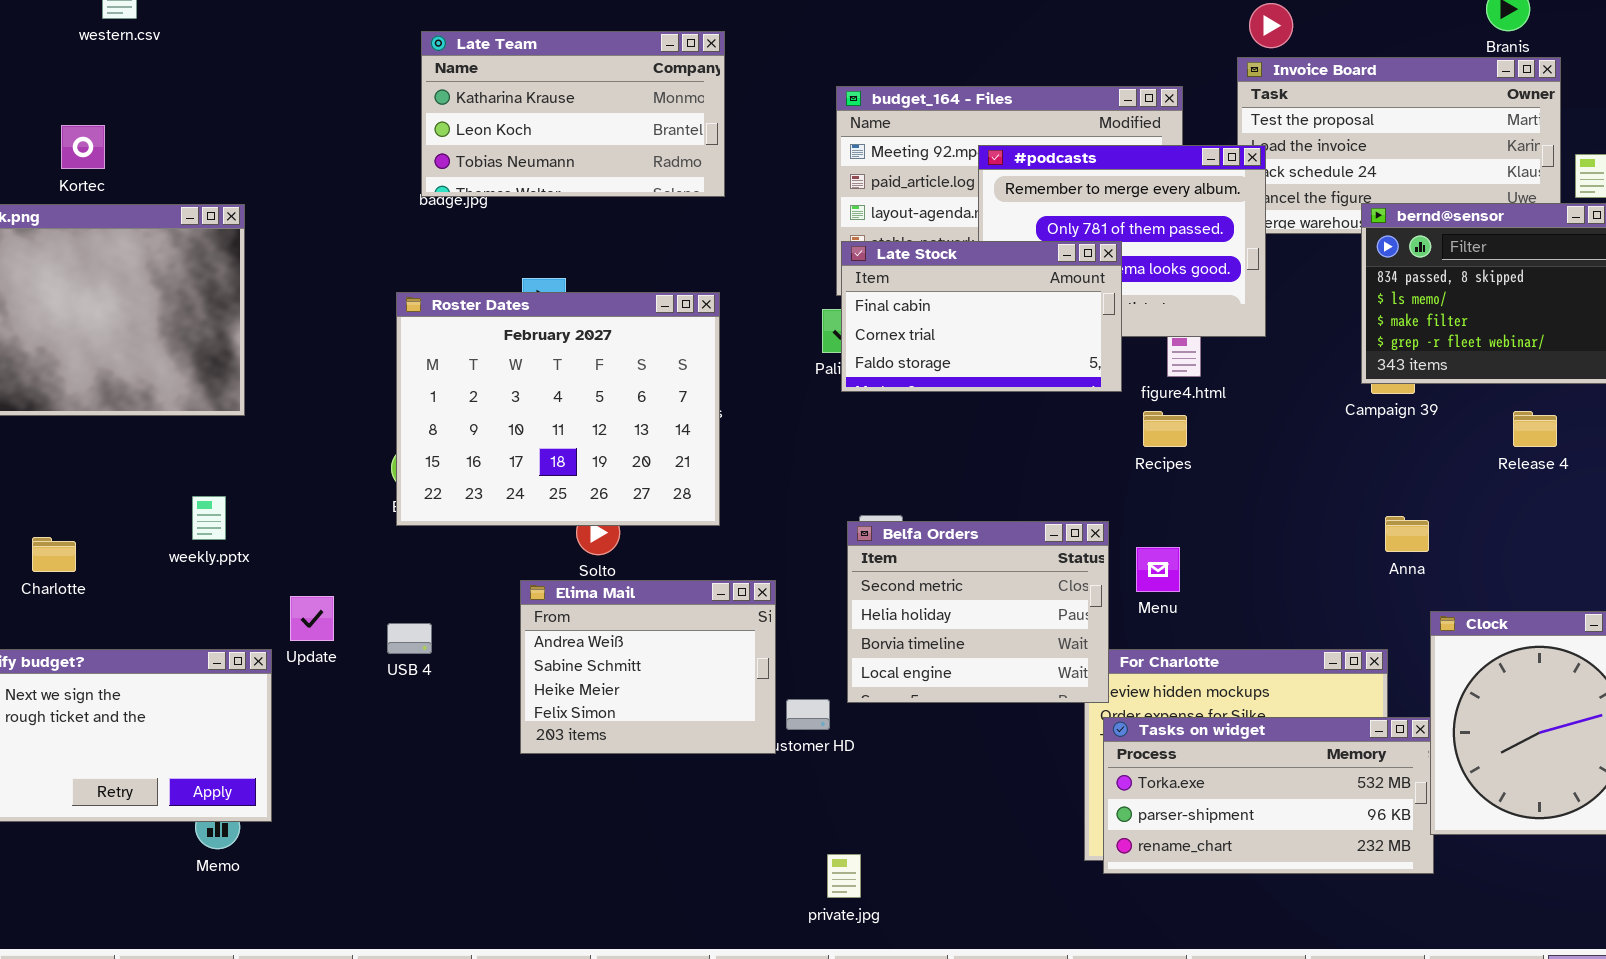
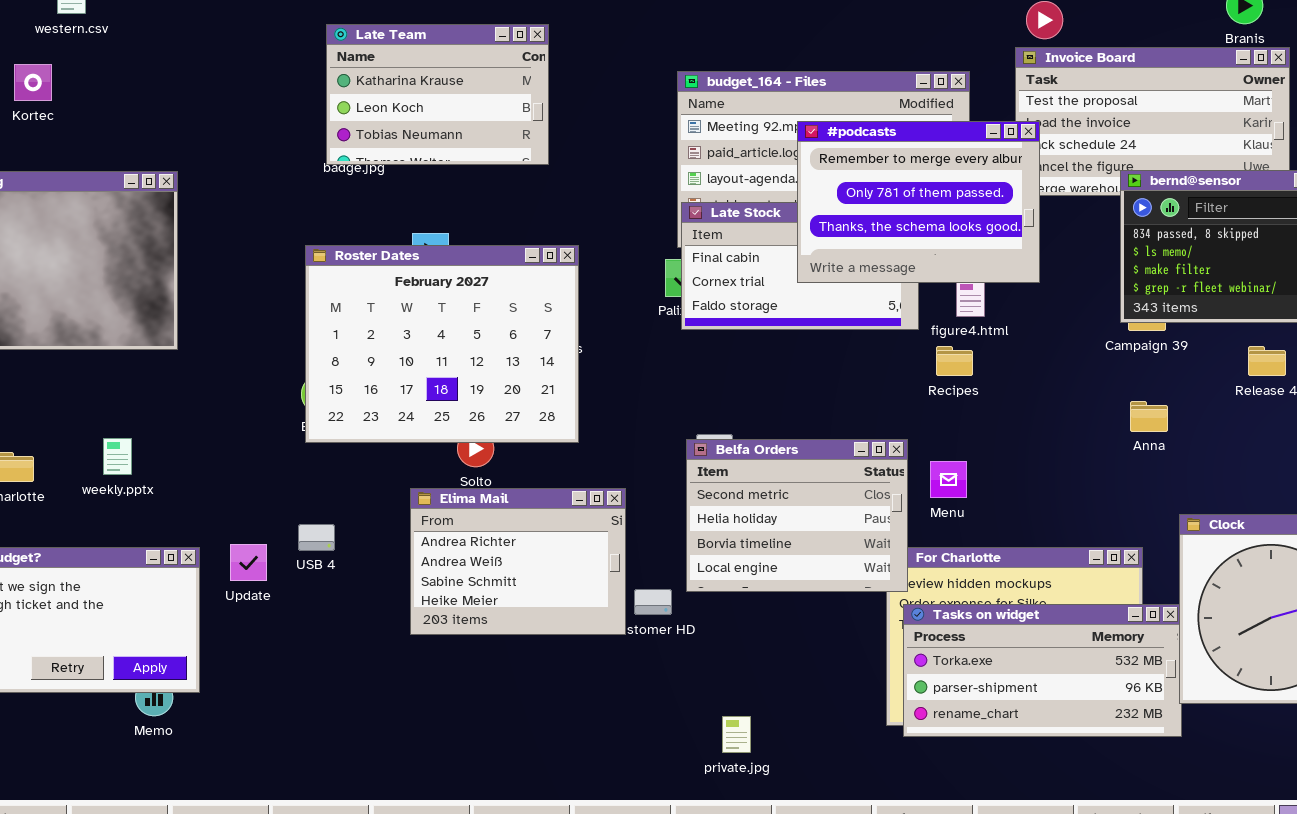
Late Team: [421,31,725,197] -> [326,24,549,165], resized
Kortec: [61,125,105,169] -> [14,64,52,101], moved
#podcasts: [978,145,1266,337] -> [797,121,1040,283], raised
weekly.pptx: [192,496,226,540] -> [103,438,132,475], moved
Anna: [1385,516,1429,552] -> [1130,401,1168,432], moved
Elima Mail: [520,580,776,754] -> [410,488,626,635], scrolled up 1 row
Update: [290,596,334,641] -> [230,544,267,581], moved
private.jpg: [827,854,861,898] -> [722,716,751,753], moved

